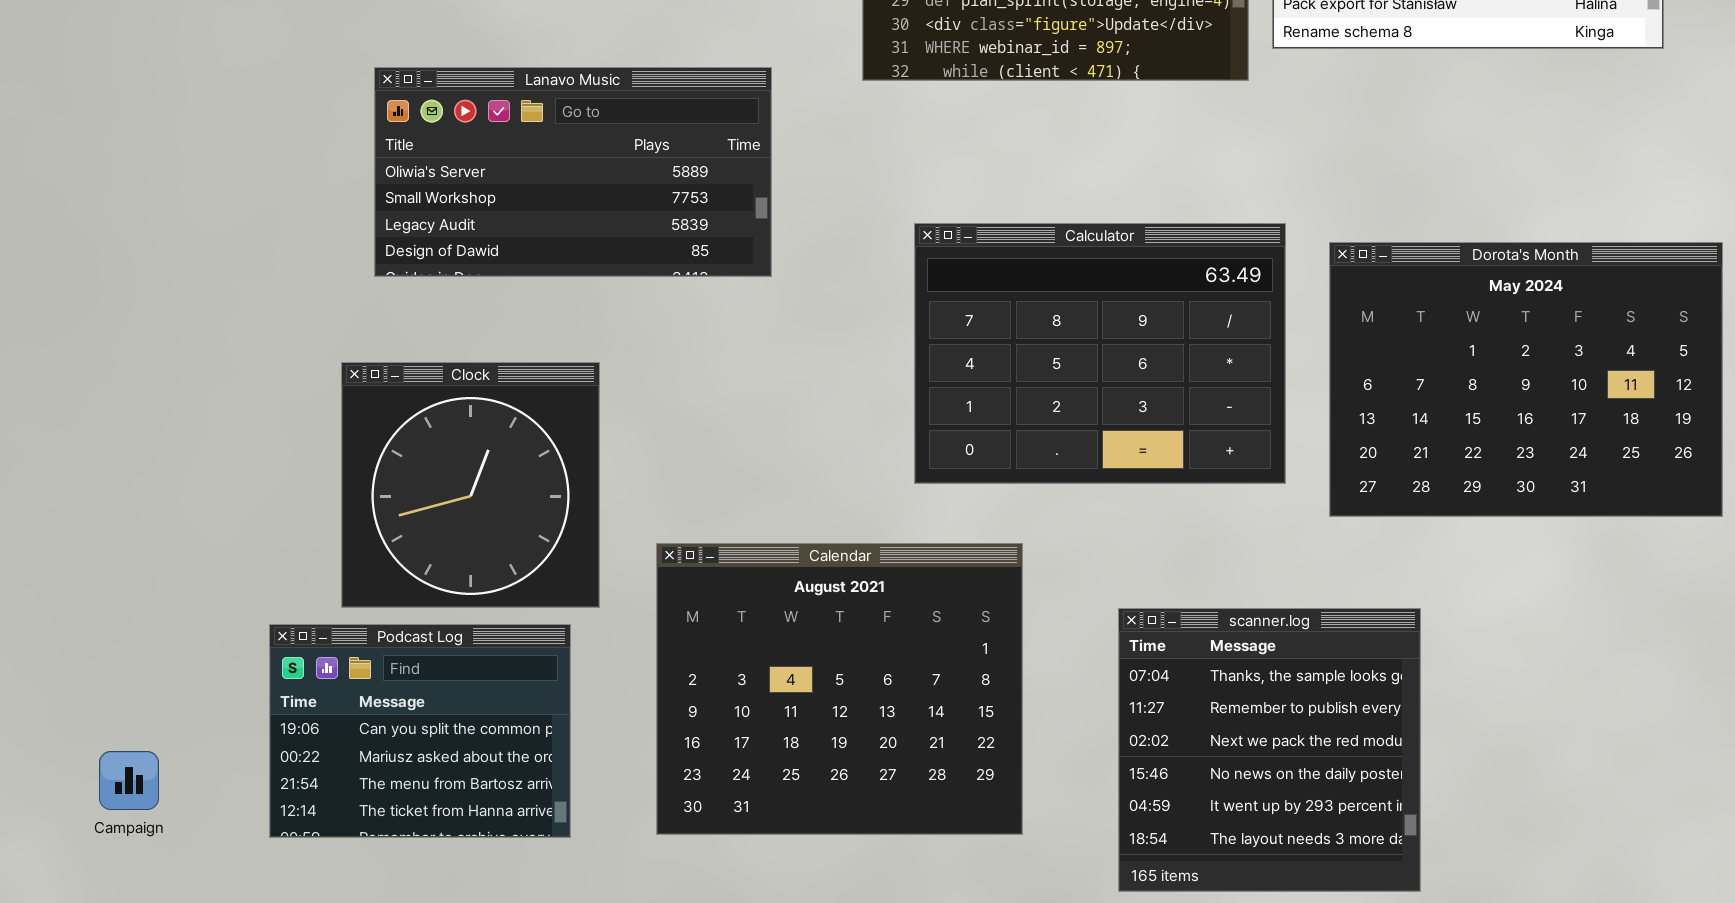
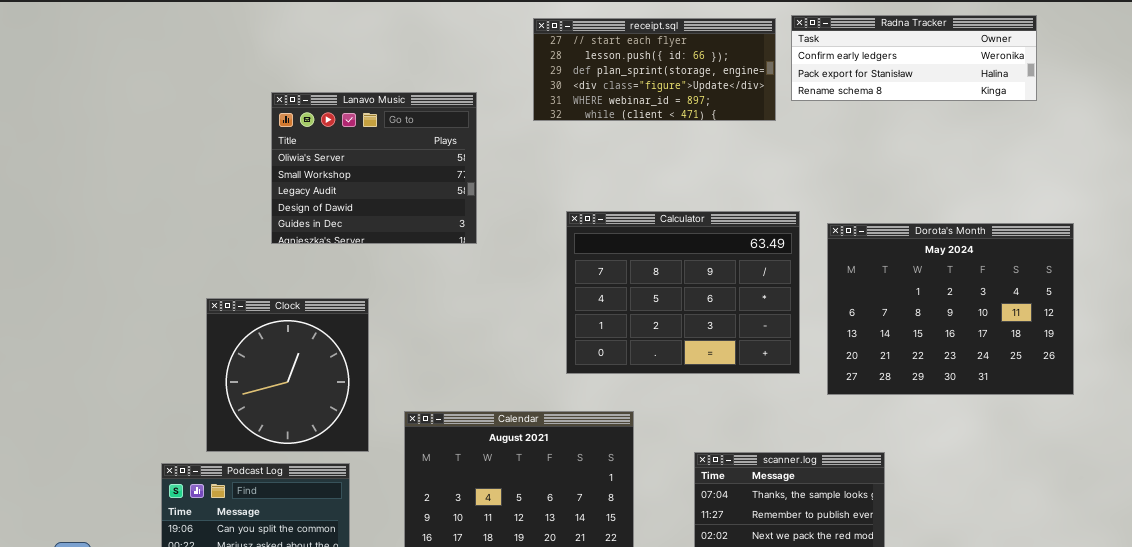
Lanavo Music: [374,67,772,277] -> [271,92,477,244], resized

